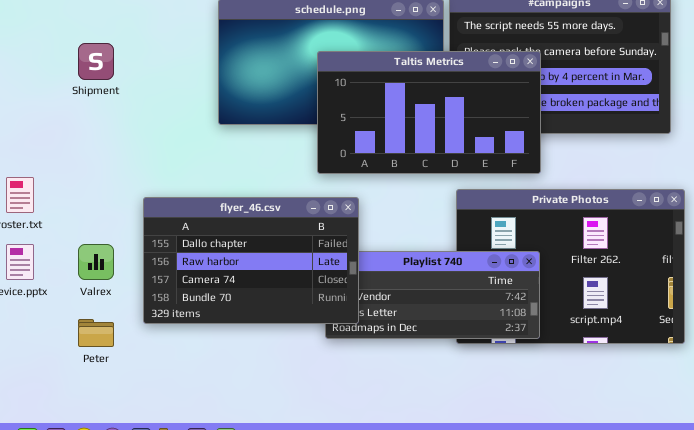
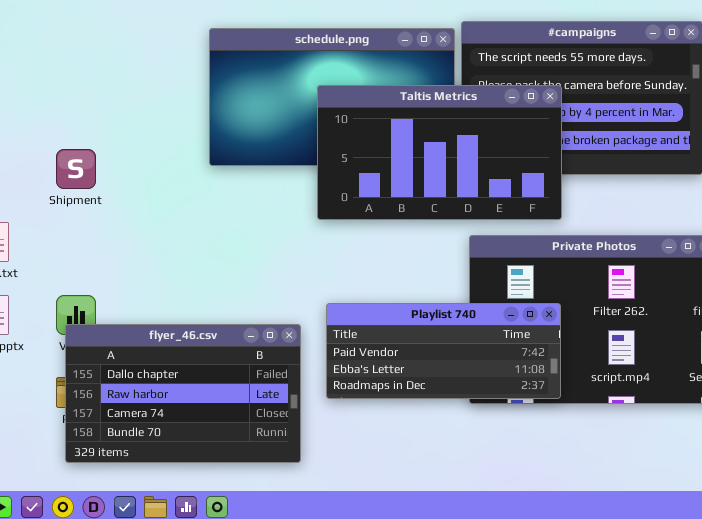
Shipment: [78,43,114,80] -> [56,149,96,189], moved
flyer_46.csv: [143,197,359,324] -> [65,324,301,463], moved

